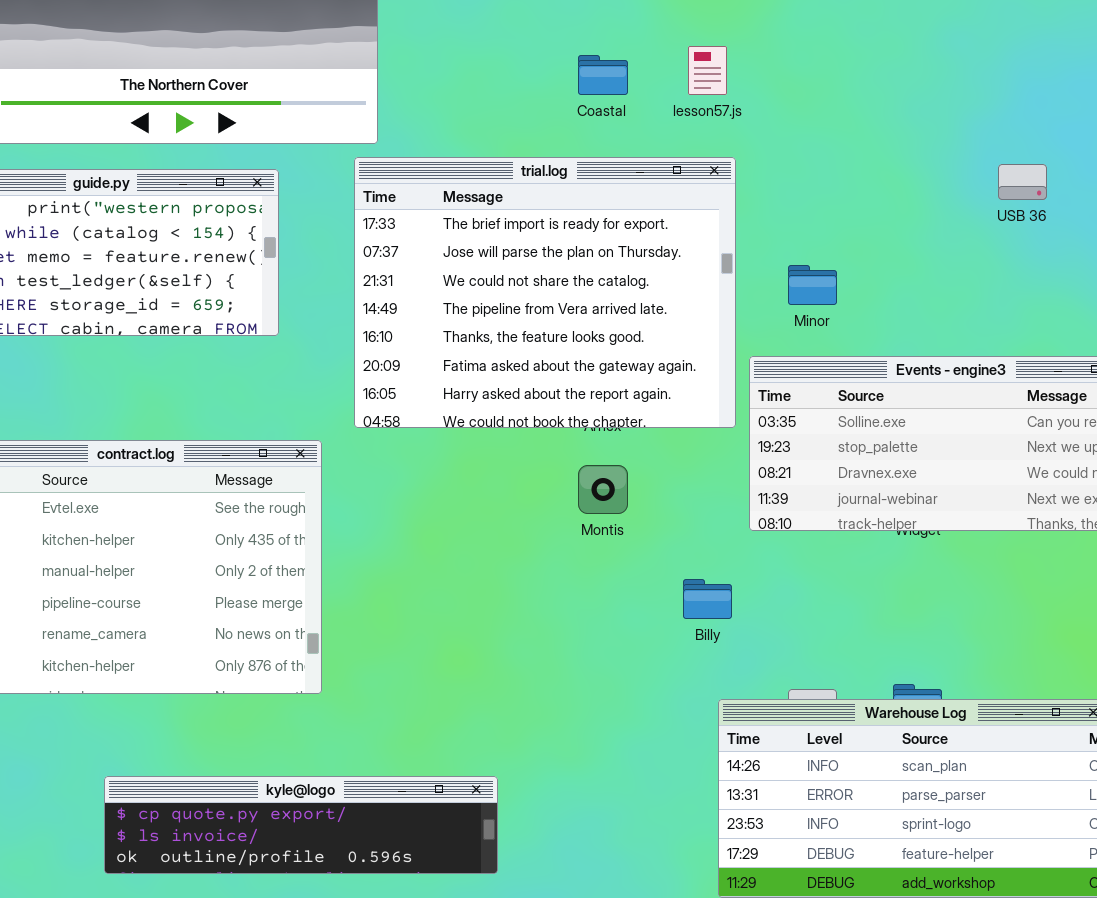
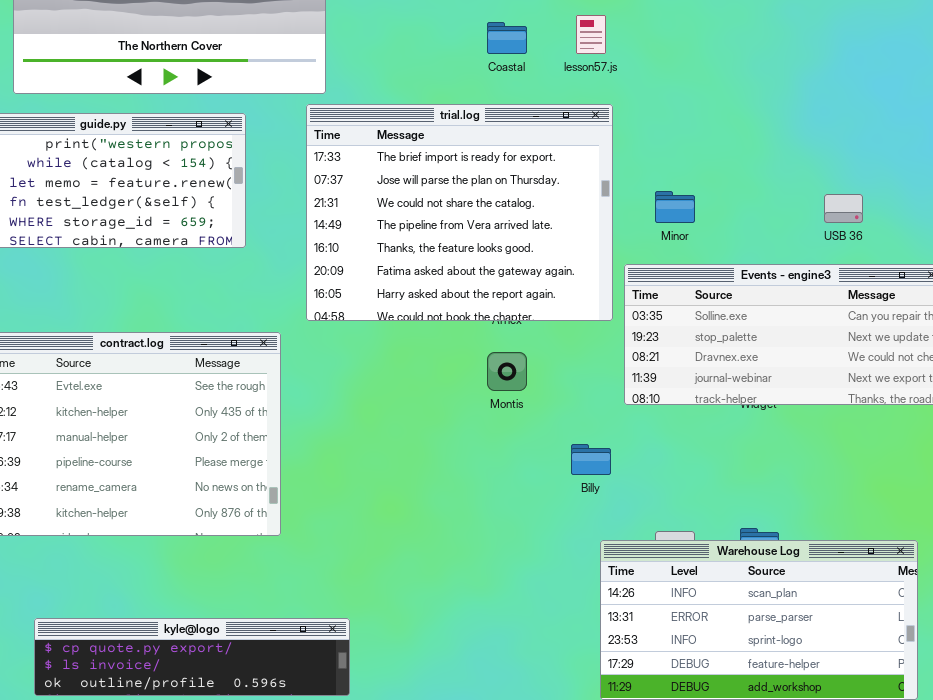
USB 36: [998,164,1047,200] -> [824,194,863,223], moved
kyle@logo: [104,776,498,874] -> [34,618,350,696], moved

